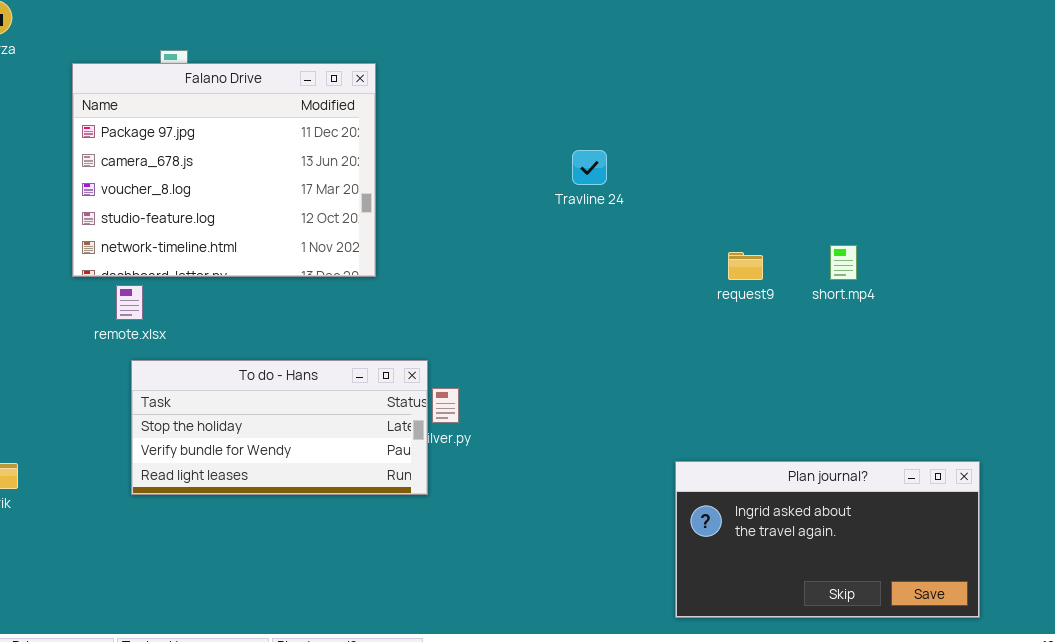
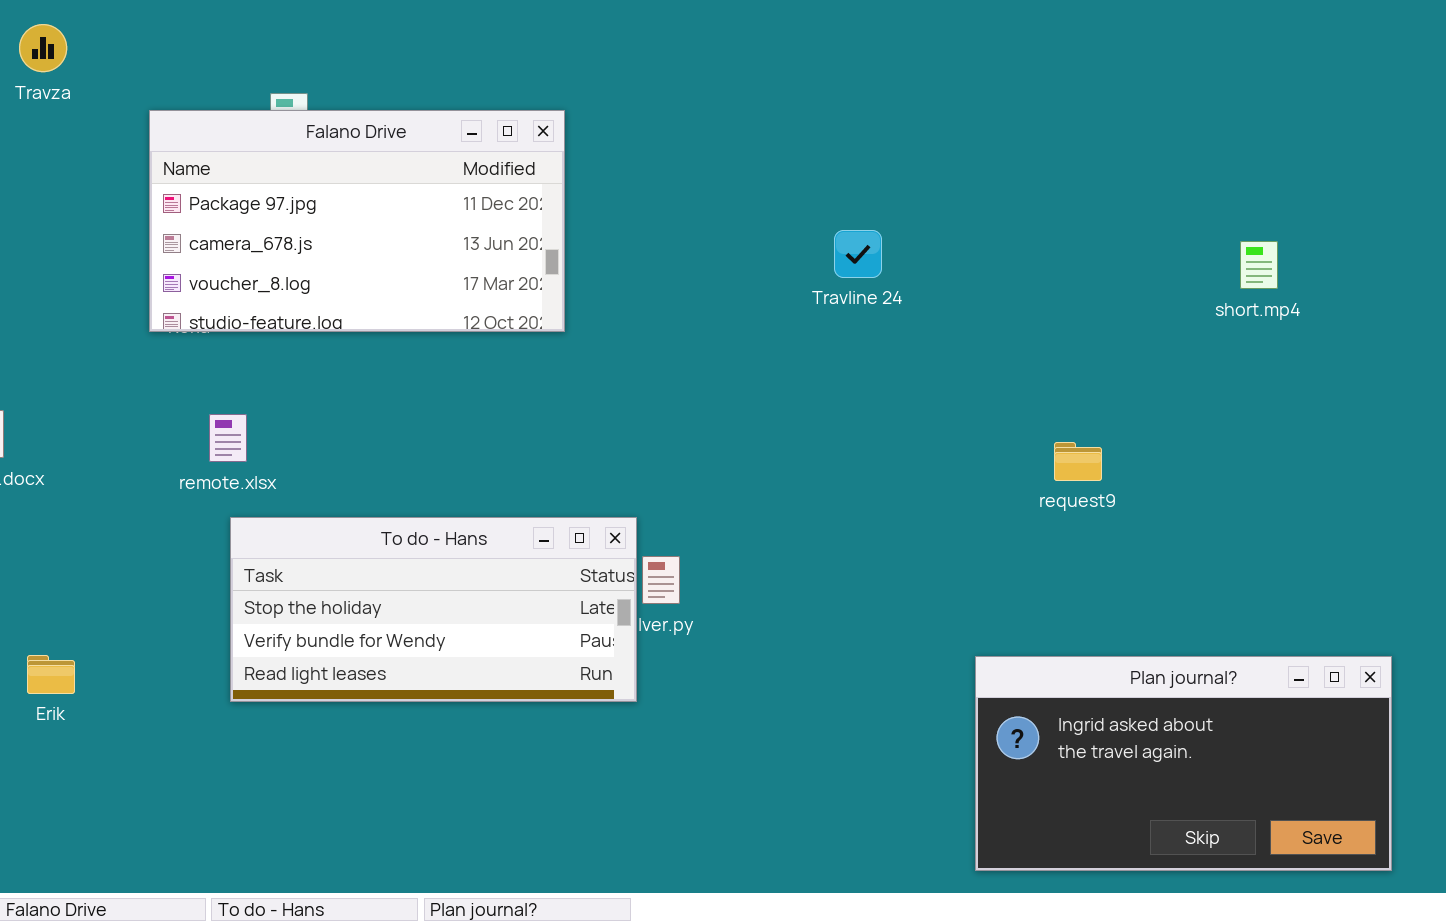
Falano Drive: [72,63,376,277] -> [149,110,565,332], resized
short.mp4: [830,245,857,280] -> [1240,241,1278,289], moved
request9: [728,252,763,280] -> [1054,442,1102,481], moved

